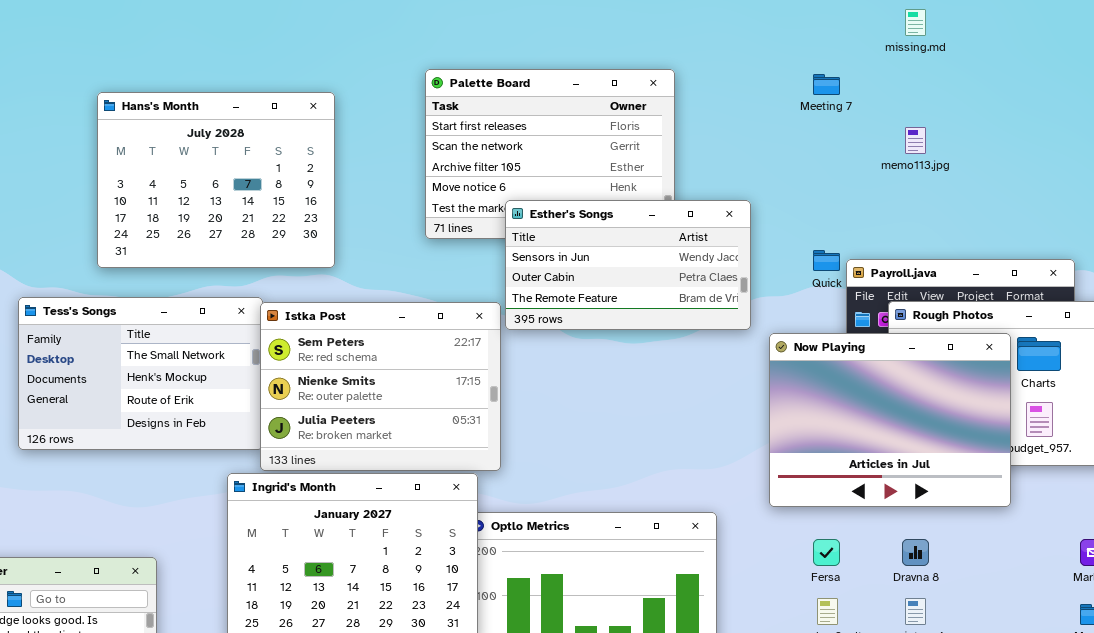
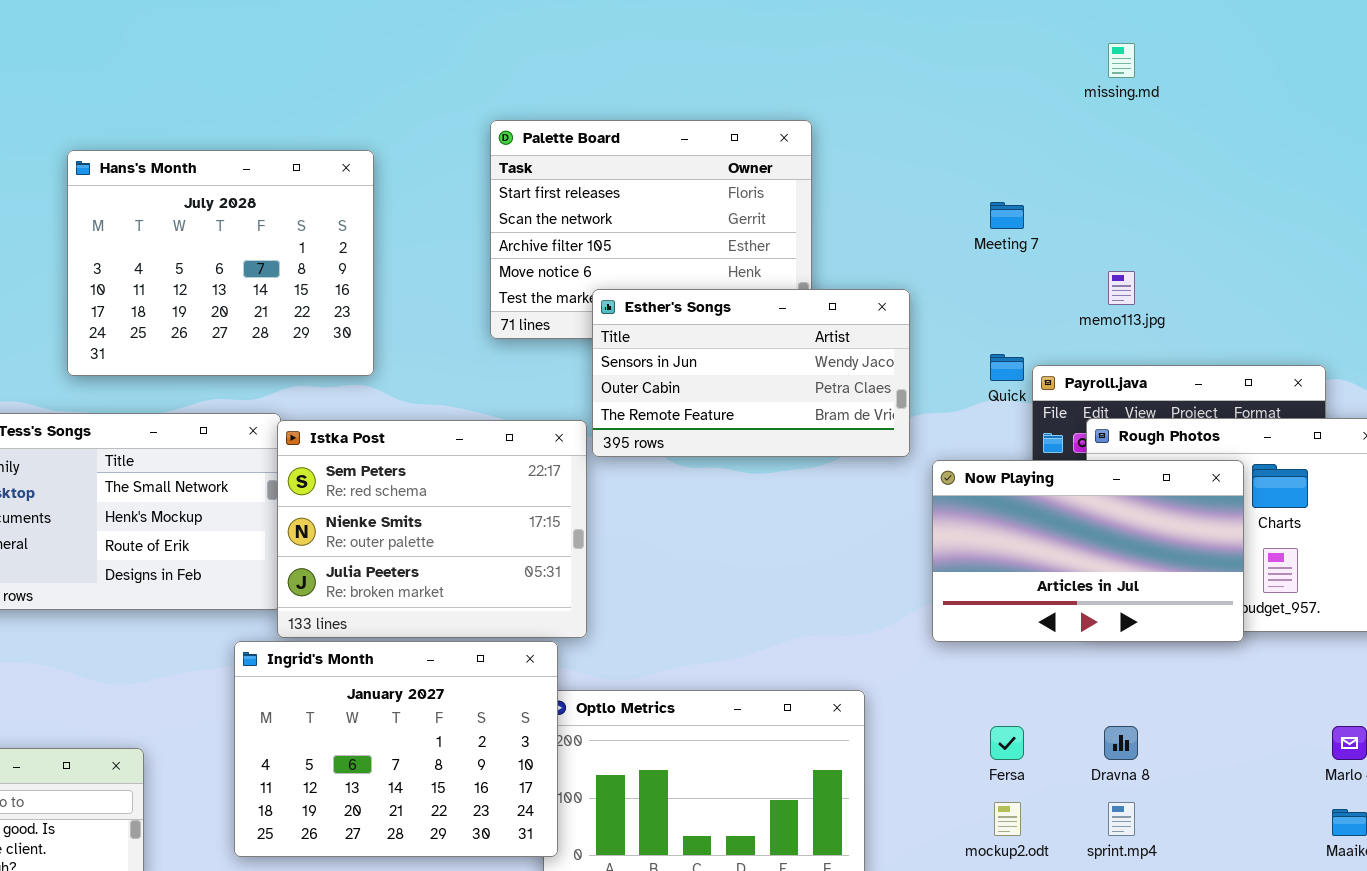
Meeting 7: [813,74,840,95] -> [990,202,1024,229], moved
memo113.jpg: [905,127,926,154] -> [1108,271,1135,305], moved
Now Playing: [769,333,1011,507] -> [932,460,1244,642], resized

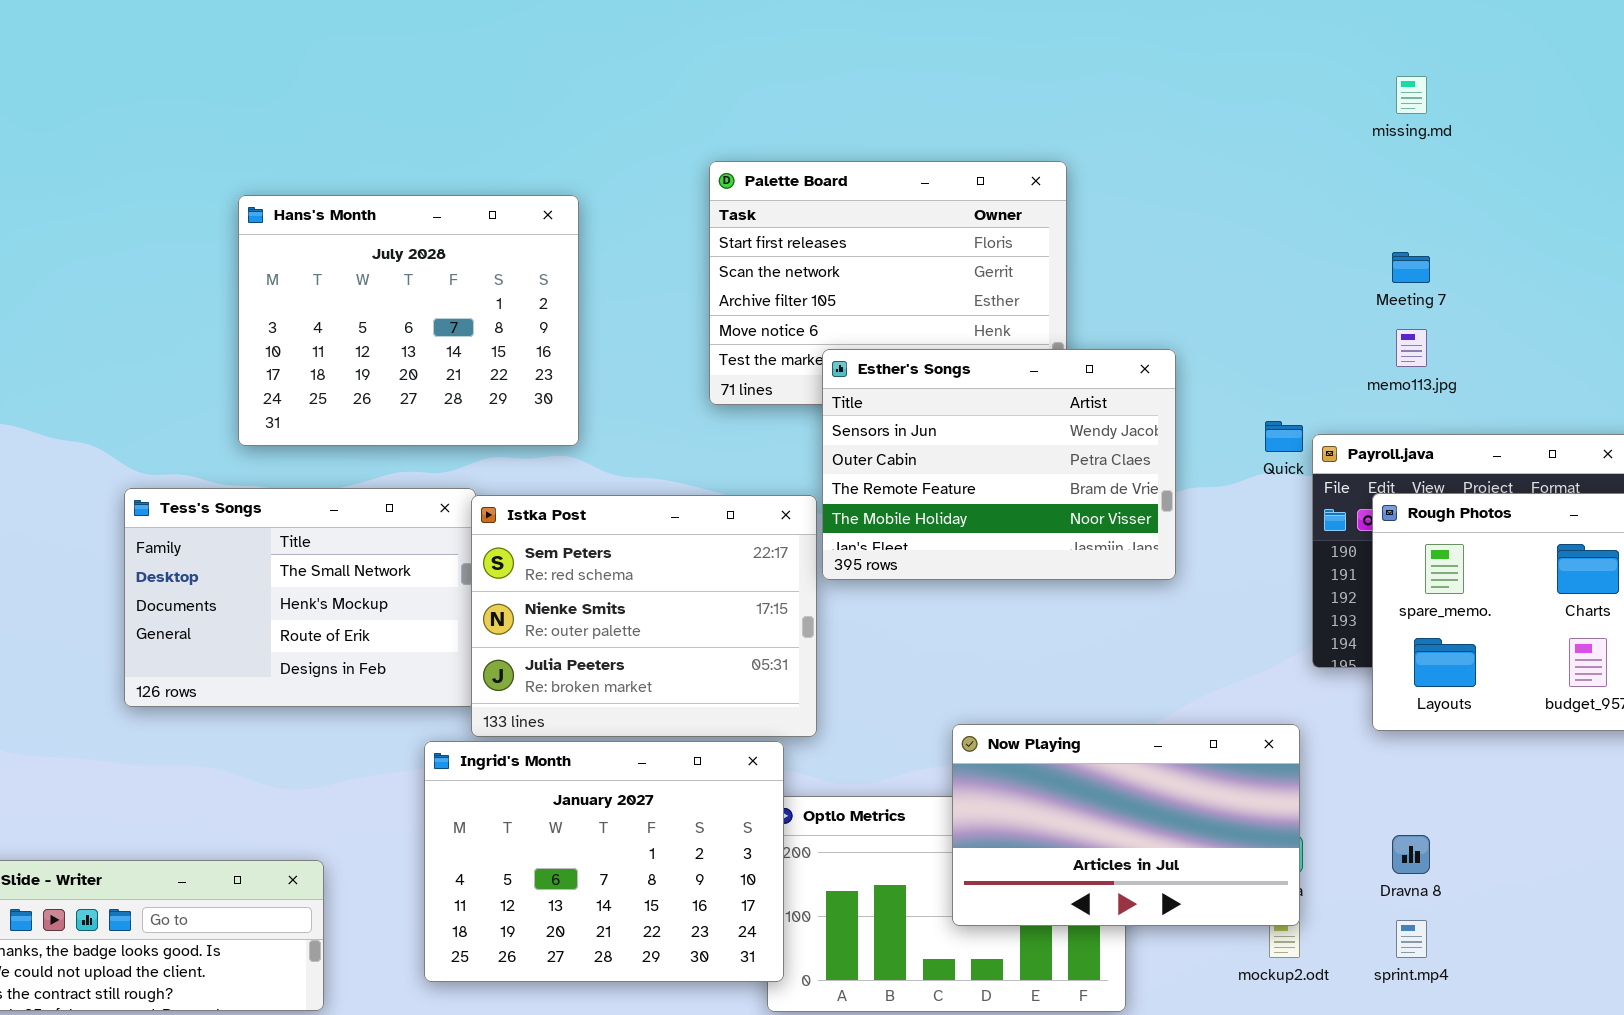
Meeting 7: [990,202,1024,229] -> [1392,252,1430,283], moved
Esther's Songs: [592,289,910,457] -> [822,349,1176,580], resized
Now Playing: [932,460,1244,642] -> [952,724,1300,926], moved

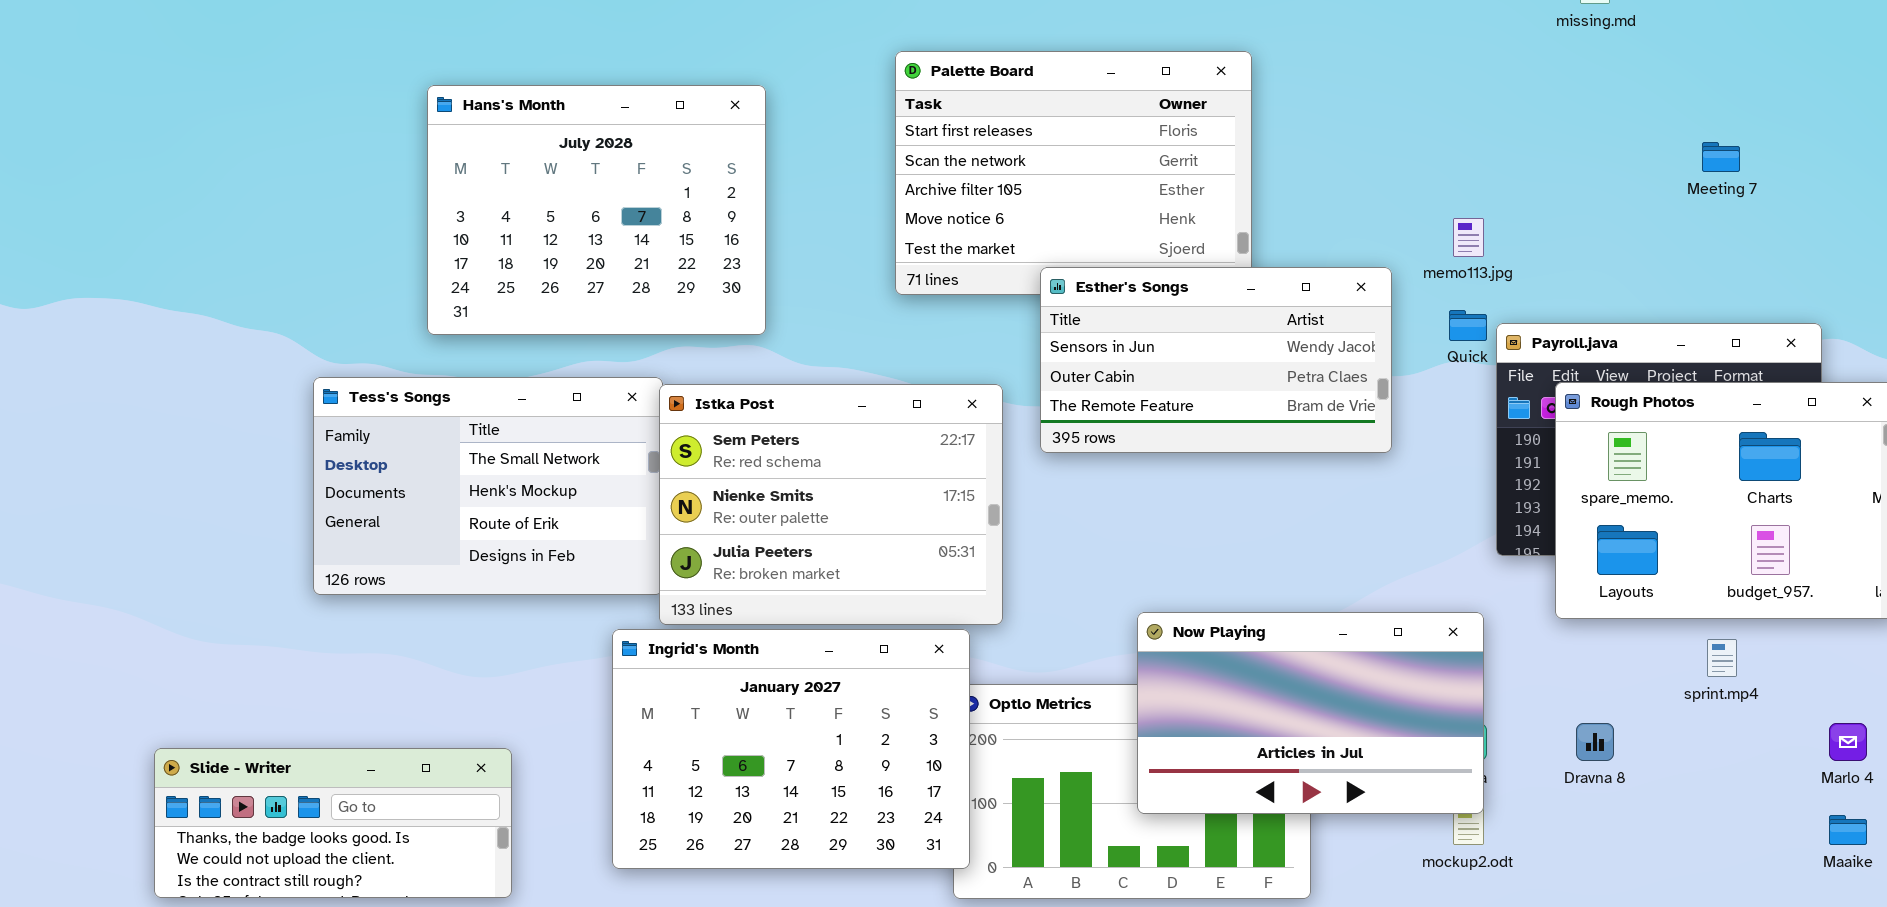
Meeting 7: [1392,252,1430,283] -> [1702,142,1740,172], moved
memo113.jpg: [1396,329,1427,367] -> [1453,218,1484,257], moved
Esther's Songs: [822,349,1176,580] -> [1040,267,1392,453], moved, resized
sprint.mp4: [1396,920,1427,958] -> [1707,639,1737,677], moved

